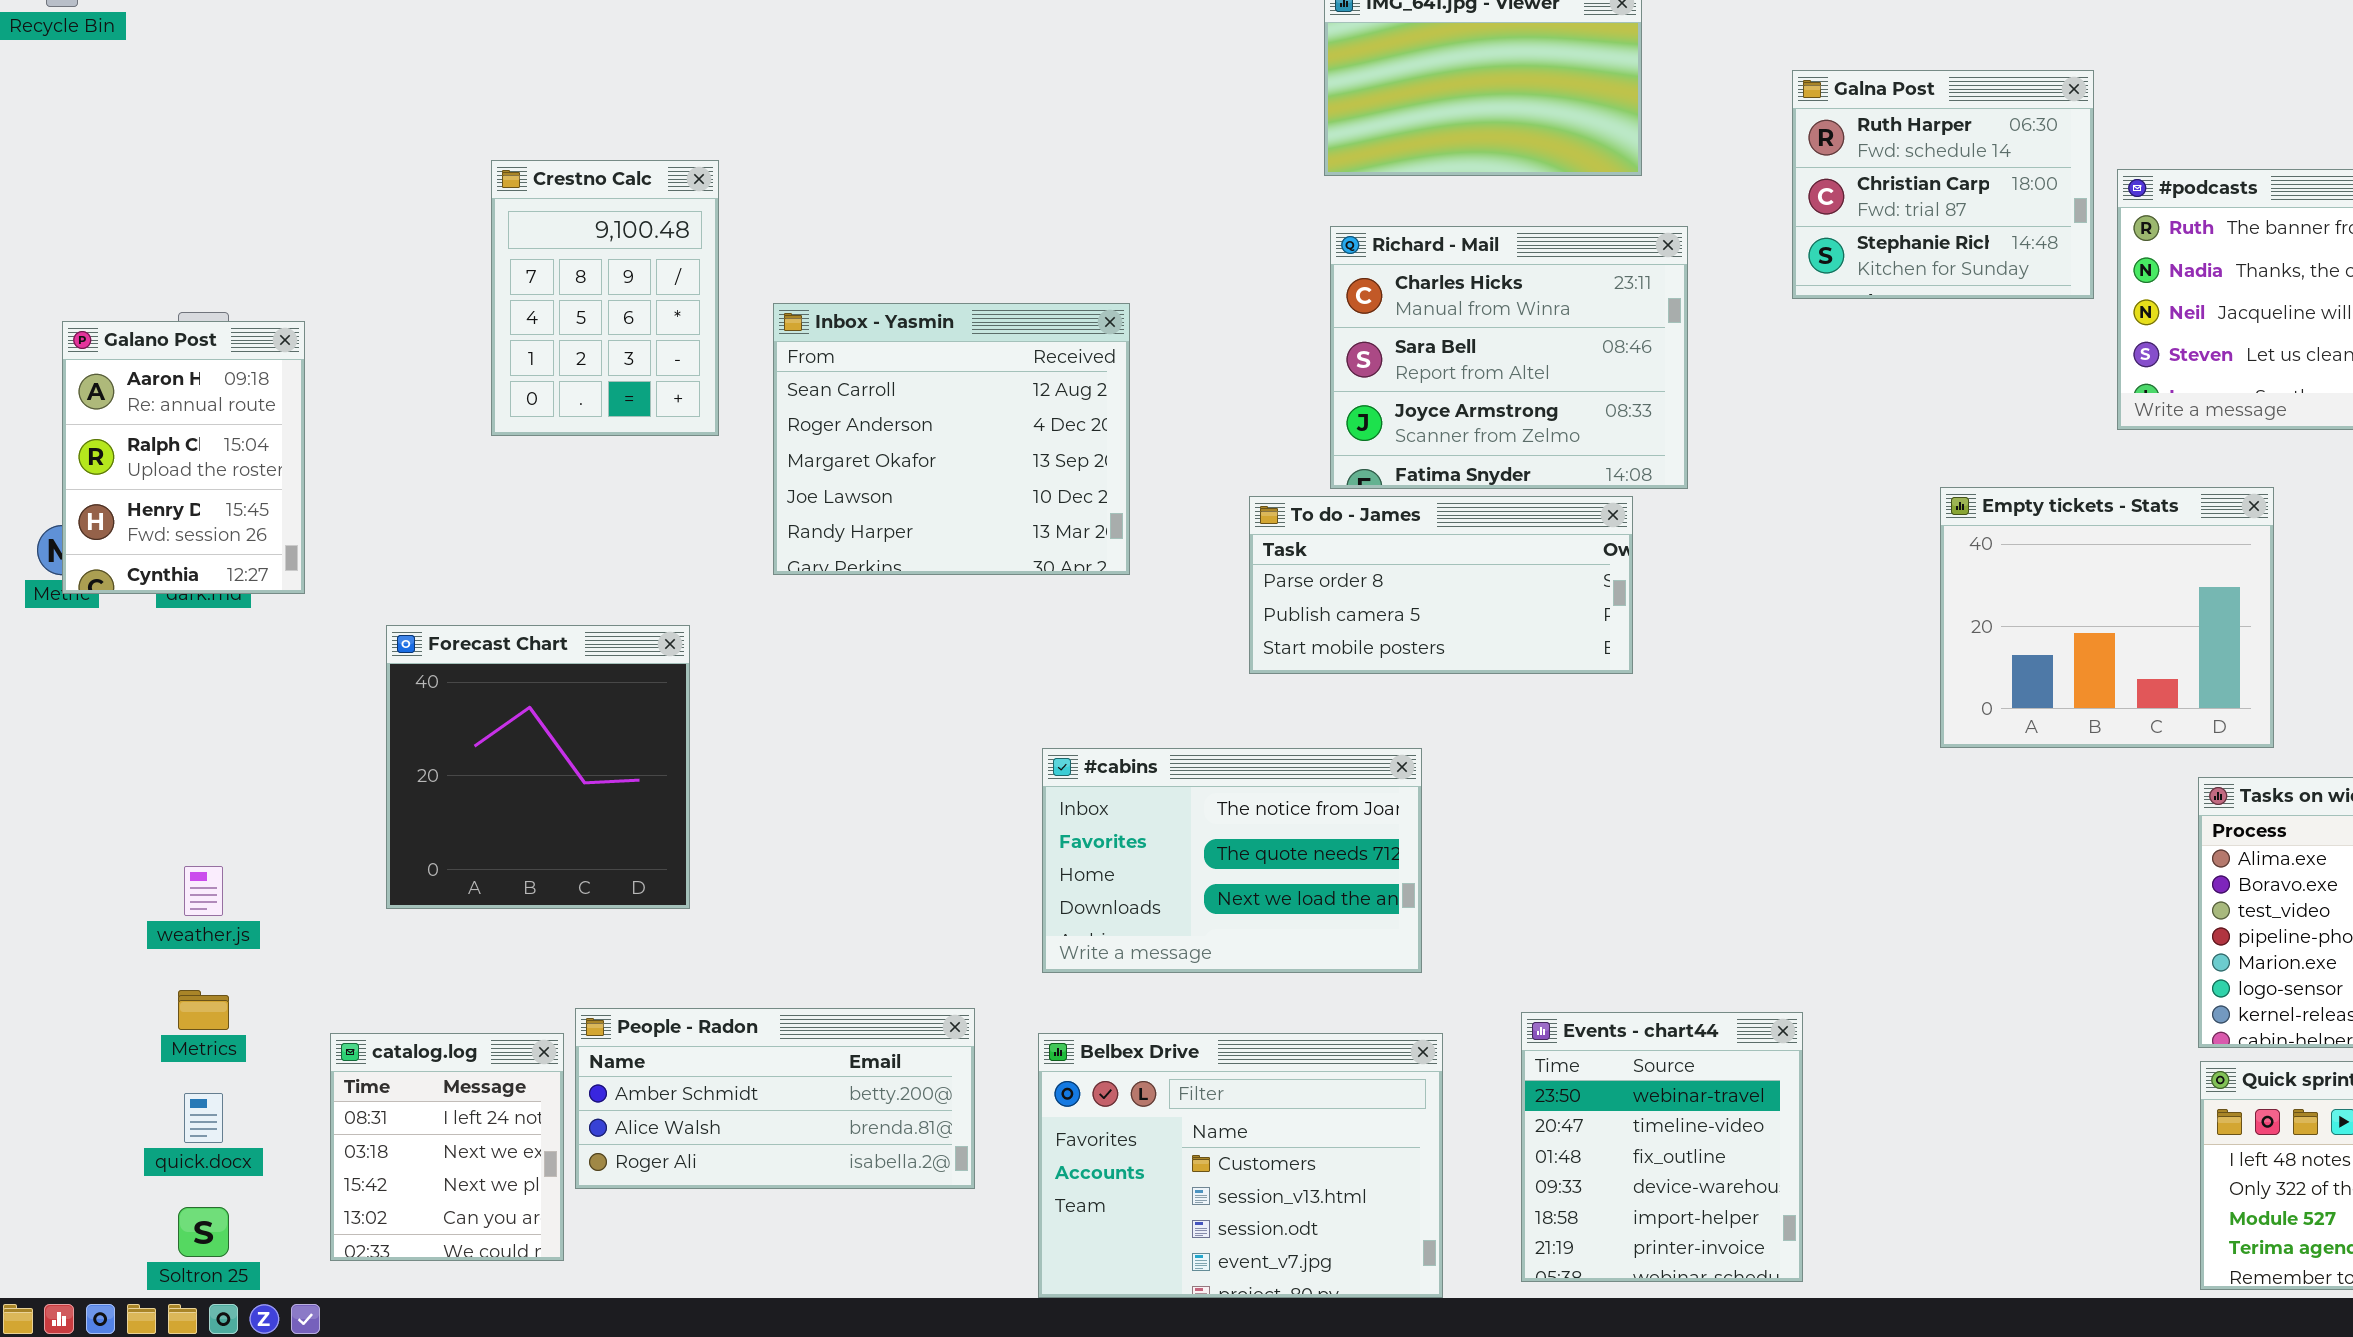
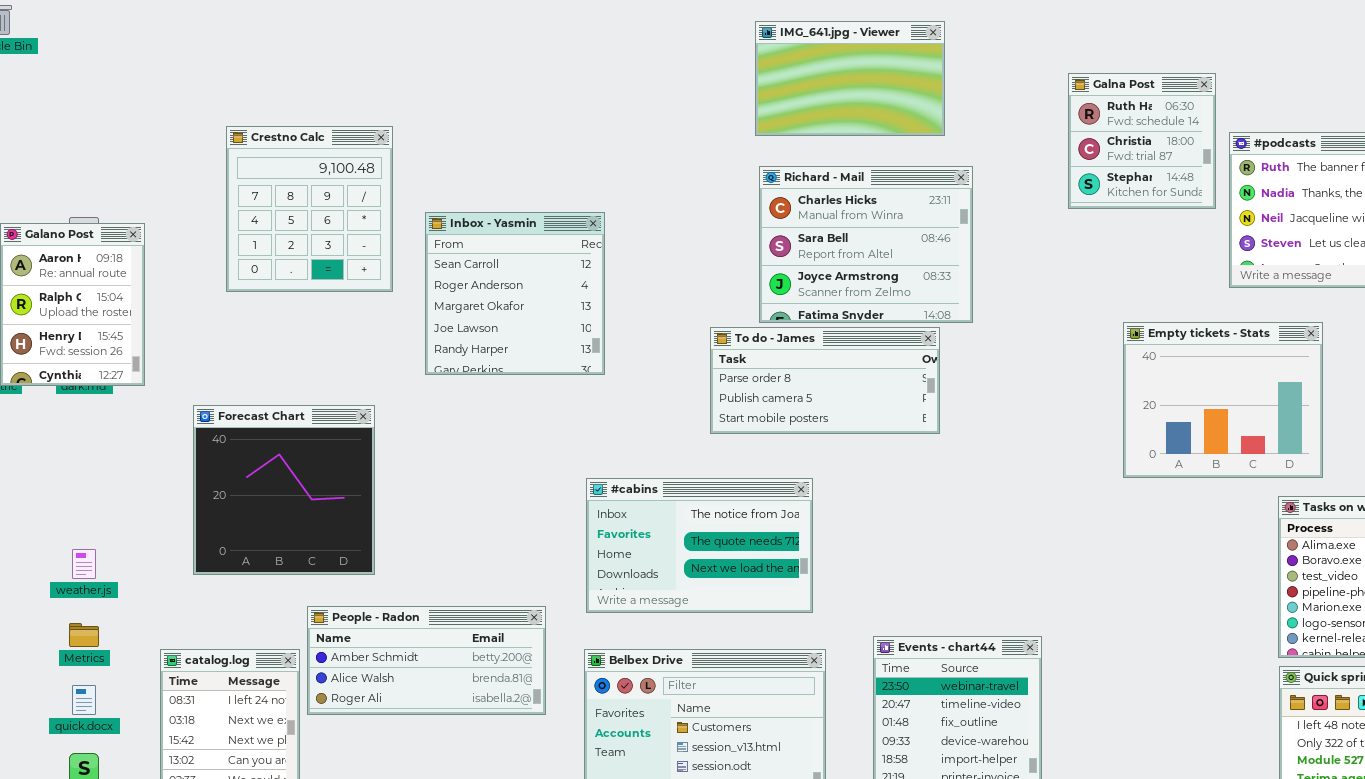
Galna Post: [1792,70,2094,299] -> [1068,73,1216,209], resized
Crestno Calc: [491,160,719,436] -> [226,126,393,292], resized
Inbox - Yasmin: [773,303,1130,575] -> [425,212,605,375], resized
People - Radon: [575,1008,975,1189] -> [307,606,546,715], moved

